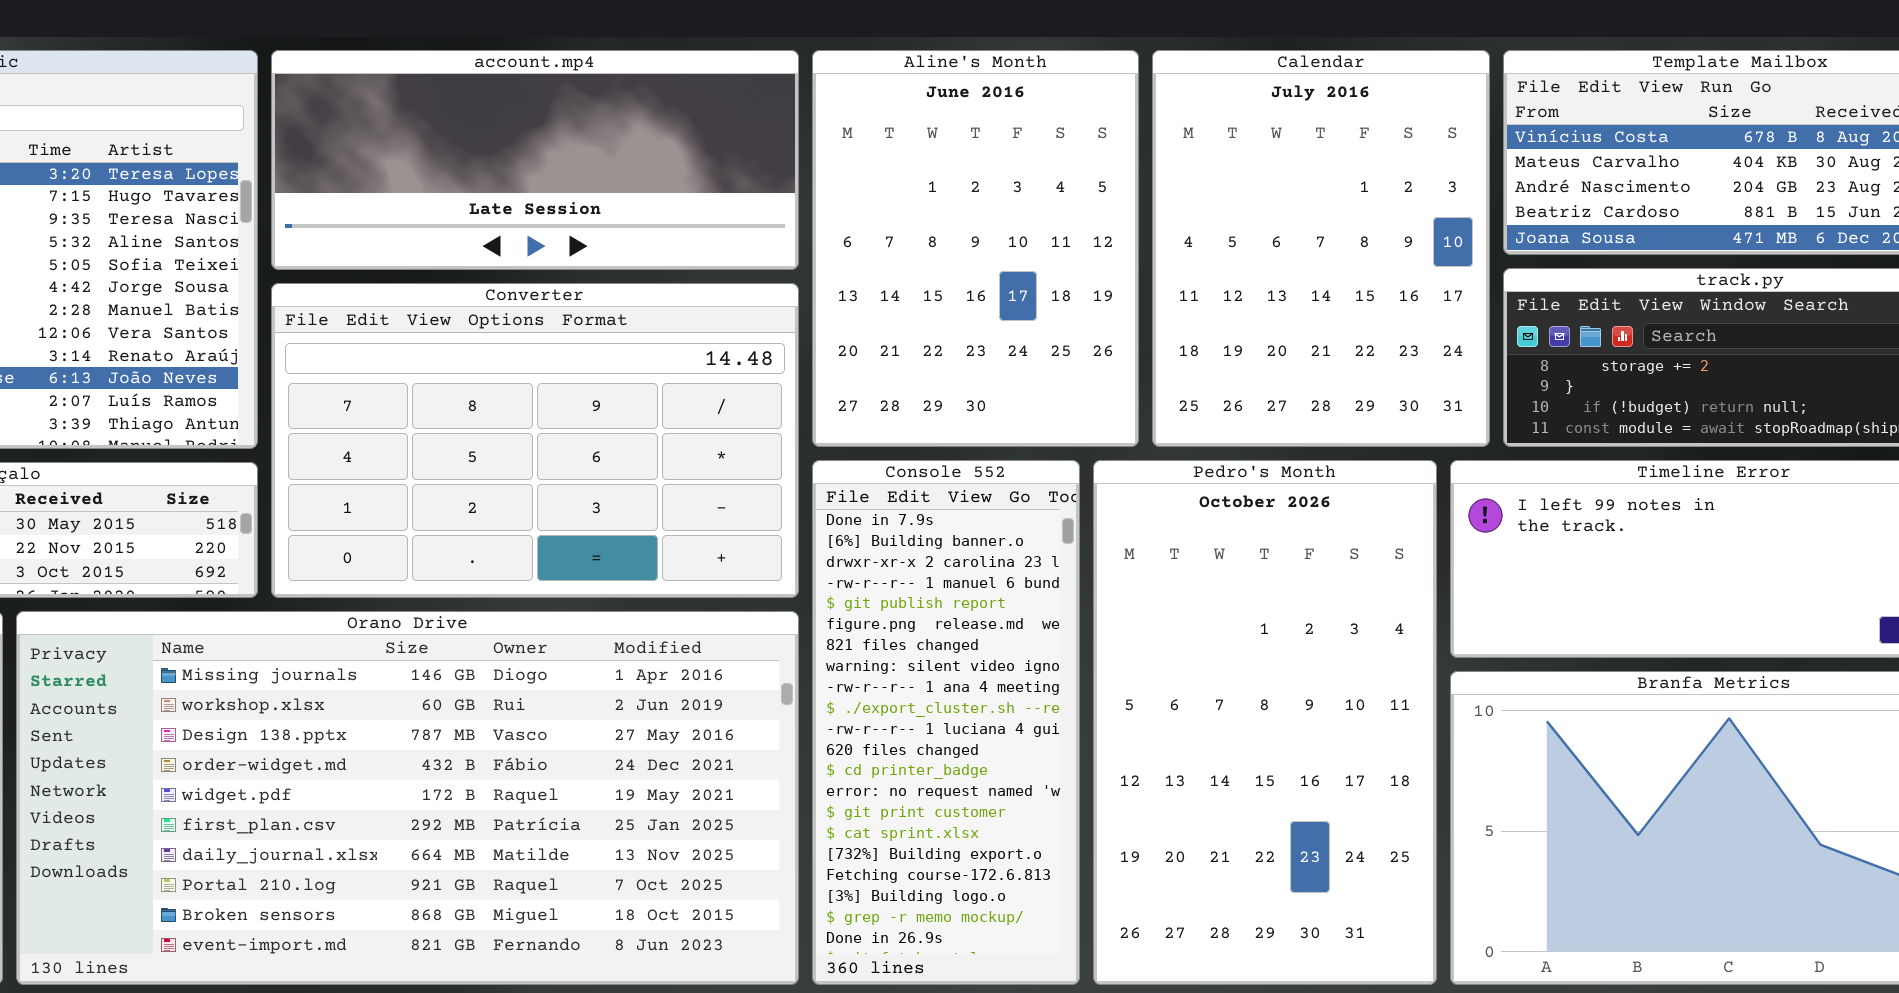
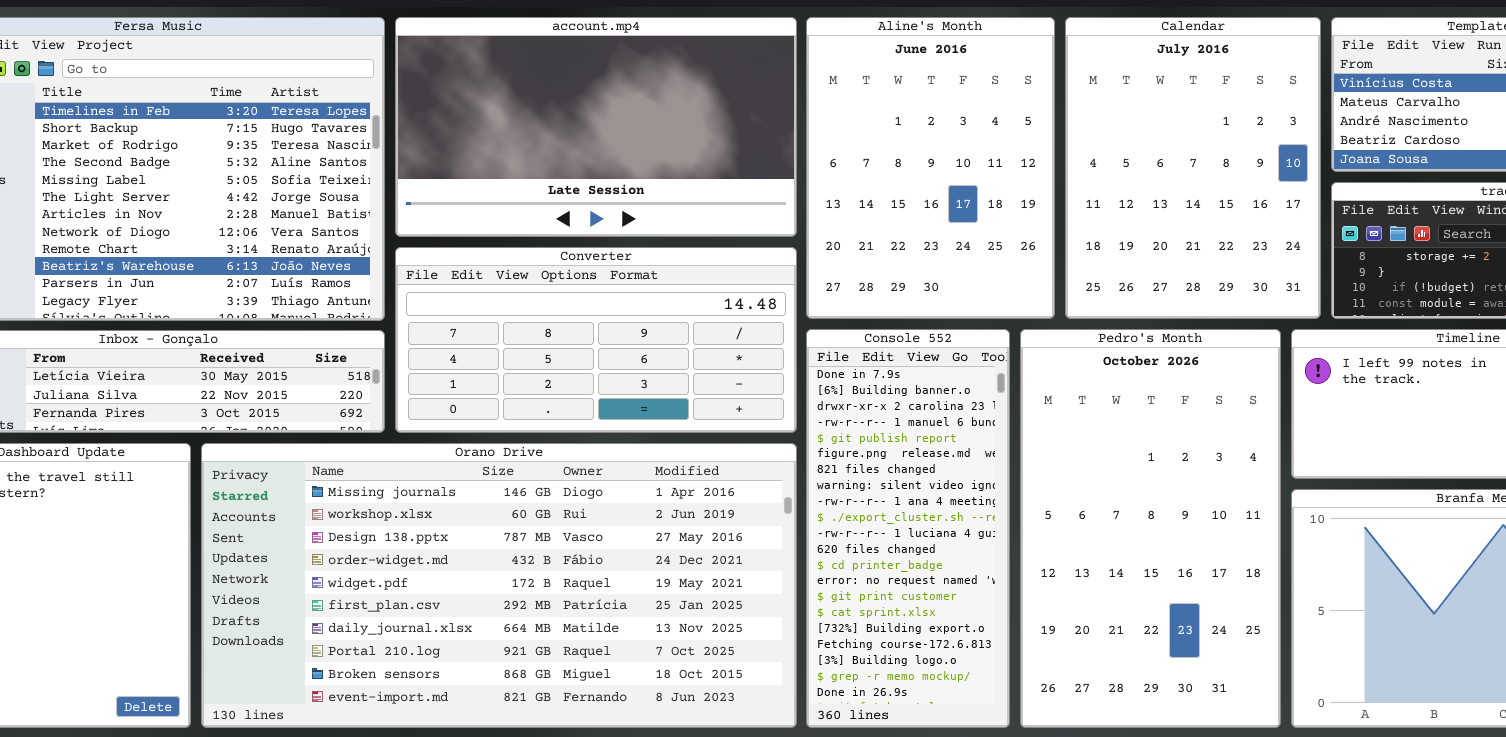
account.mp4: [271,50,799,270] -> [395,17,797,237], resized
Converter: [271,283,799,598] -> [395,247,797,433], resized

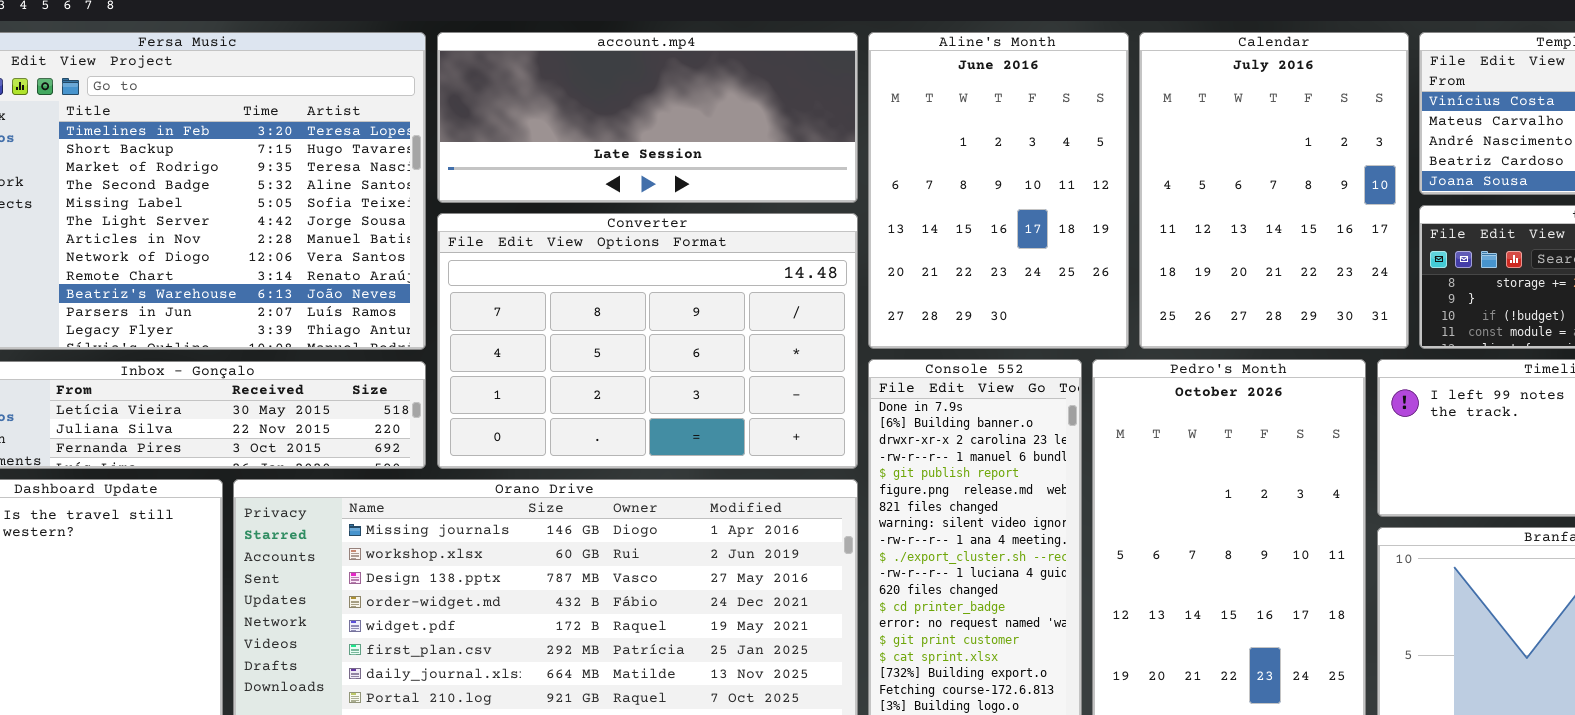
account.mp4: [395,17,797,237] -> [437,32,858,203], resized
Converter: [395,247,797,433] -> [437,213,858,469], resized

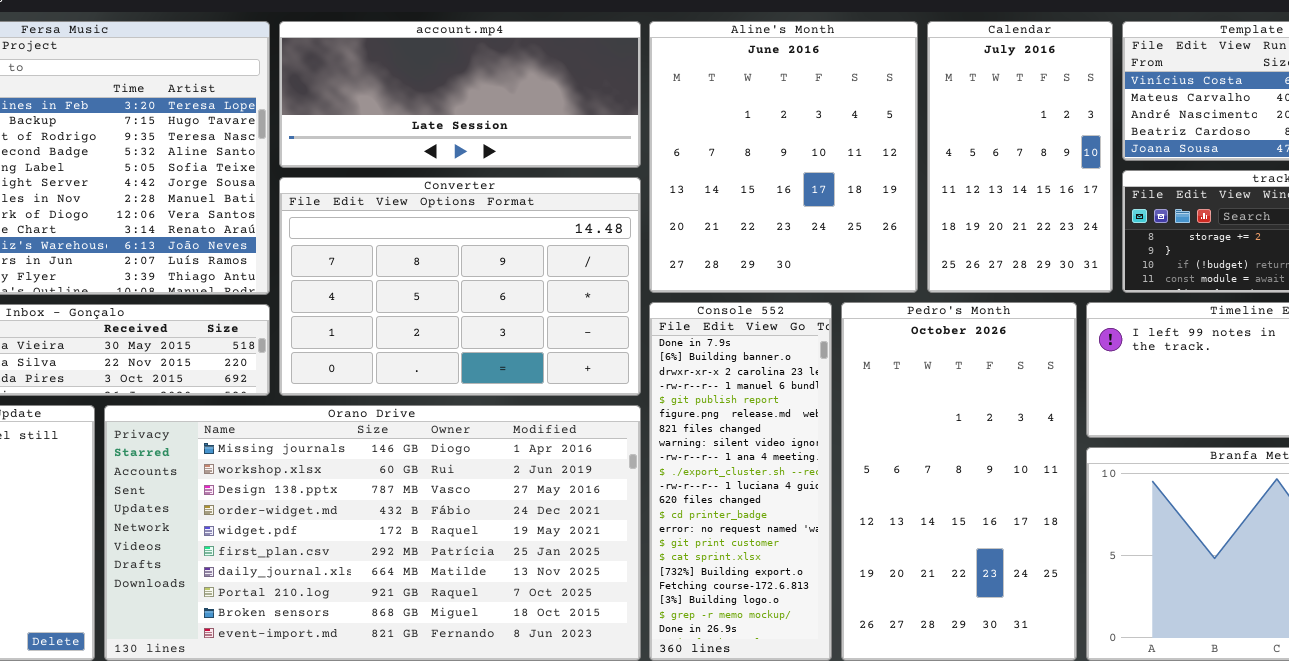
Aline's Month: [868,32,1129,349] -> [649,21,918,293], resized
Calendar: [1139,32,1409,349] -> [927,21,1113,293], resized

